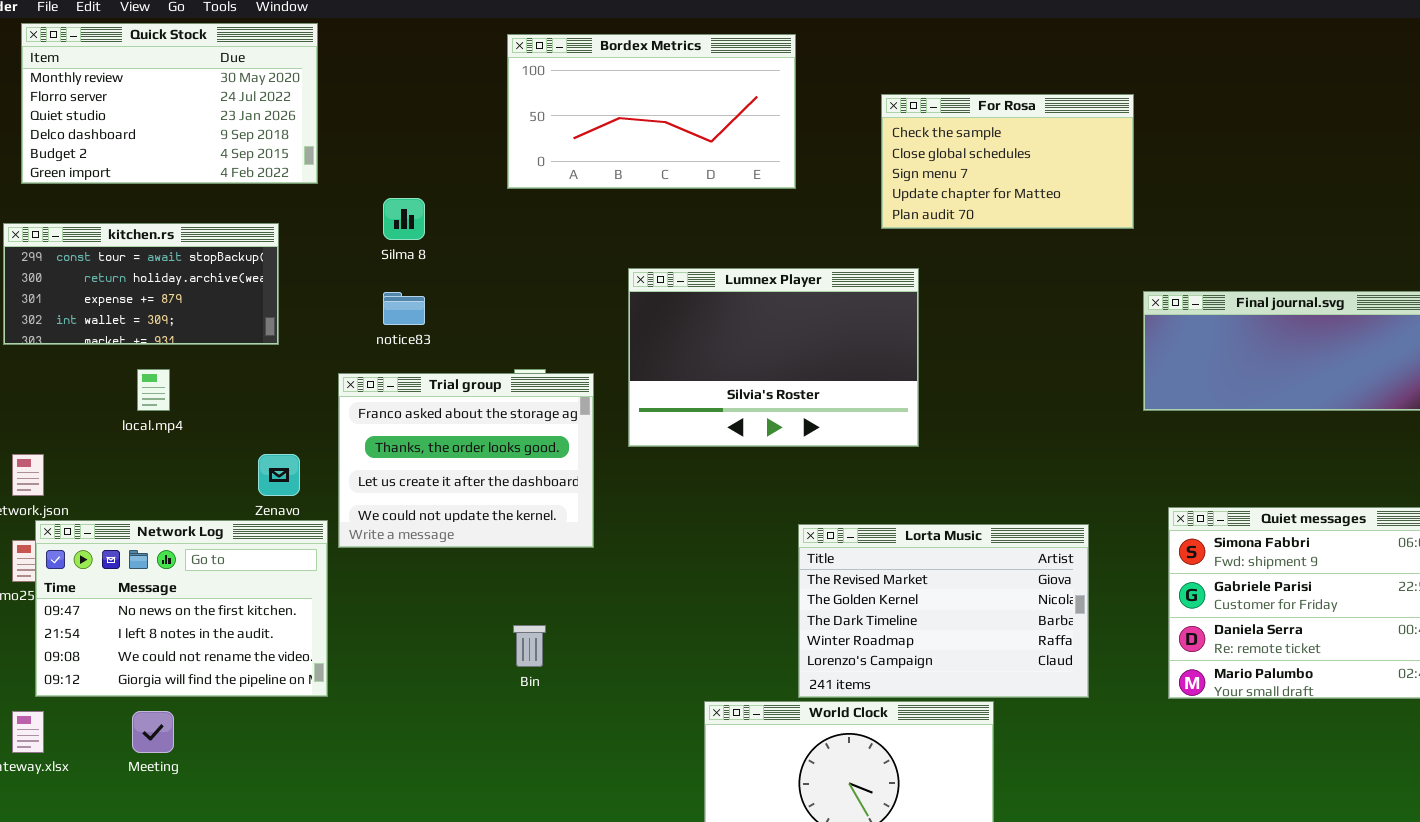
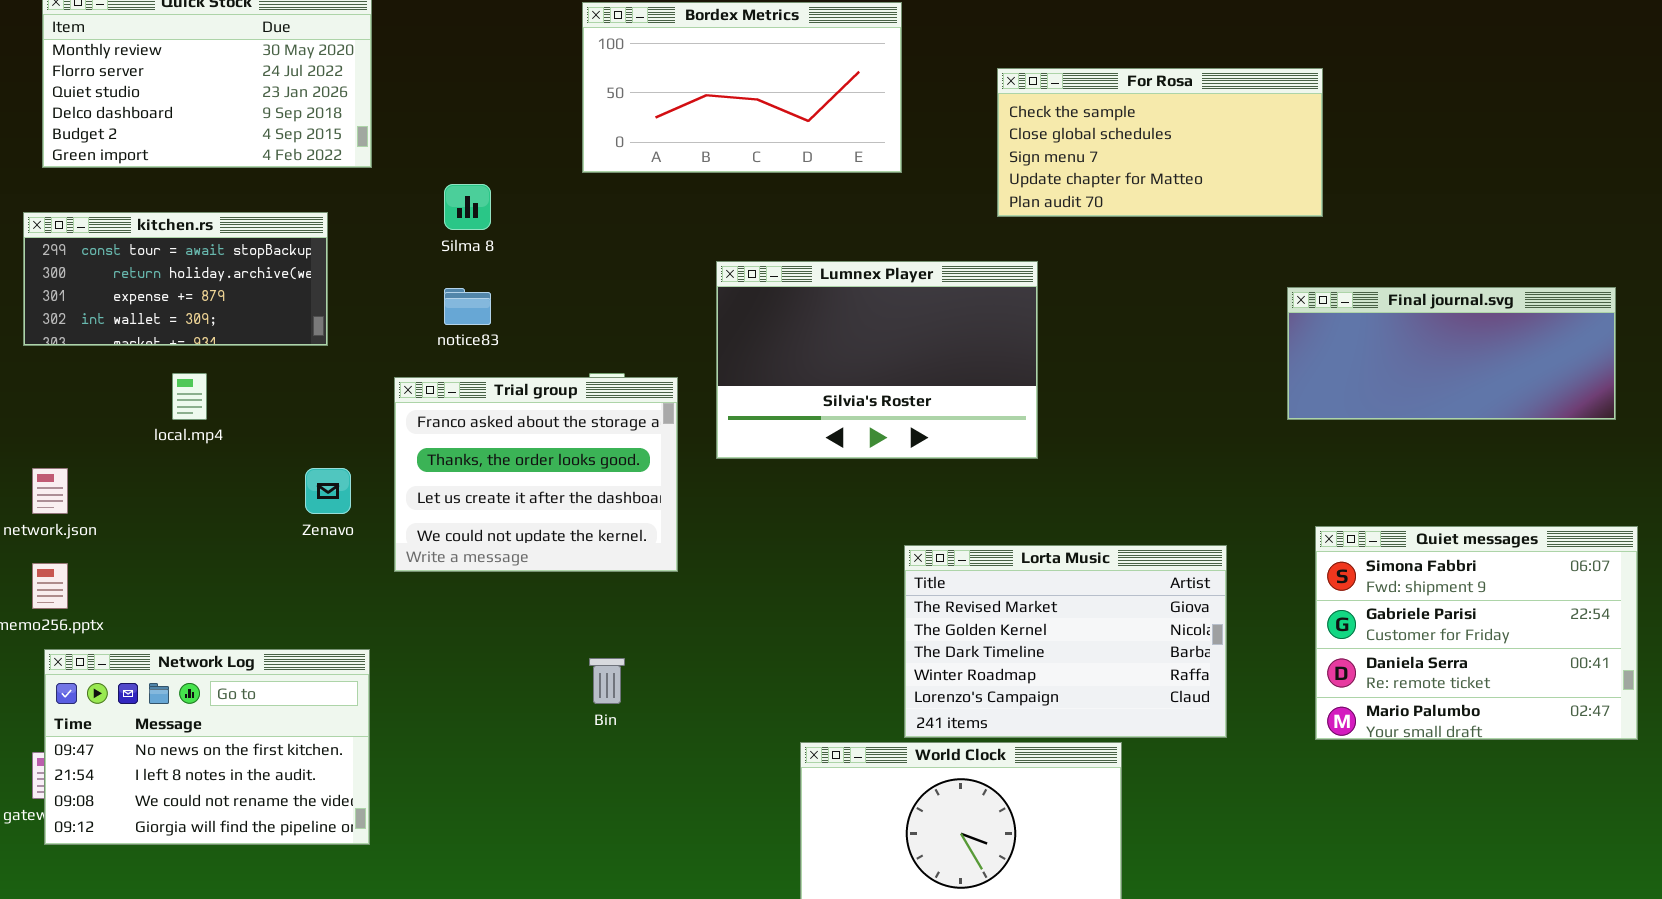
For Rosa: [881,94,1134,229] -> [997,68,1323,217], resized
Network Log: [35,520,328,697] -> [44,649,370,845], moved

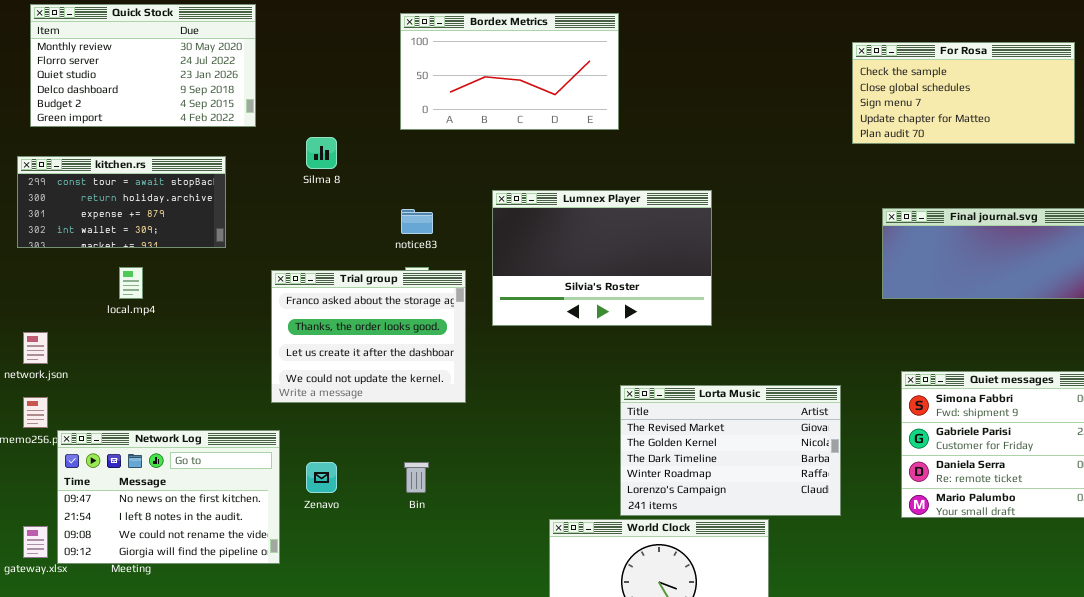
For Rosa: [997,68,1323,217] -> [852,42,1075,144], moved
notice83: [444,288,491,325] -> [401,209,433,234], moved
Zenavo: [305,468,351,514] -> [306,462,337,493], moved
Network Log: [44,649,370,845] -> [57,430,280,564], moved

